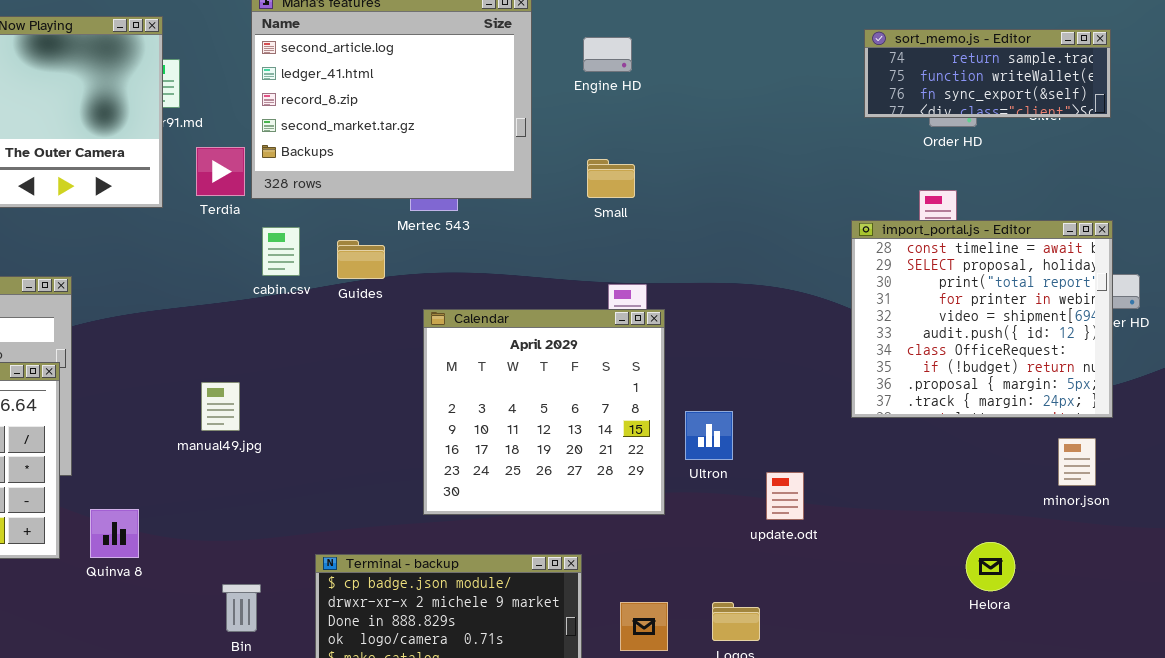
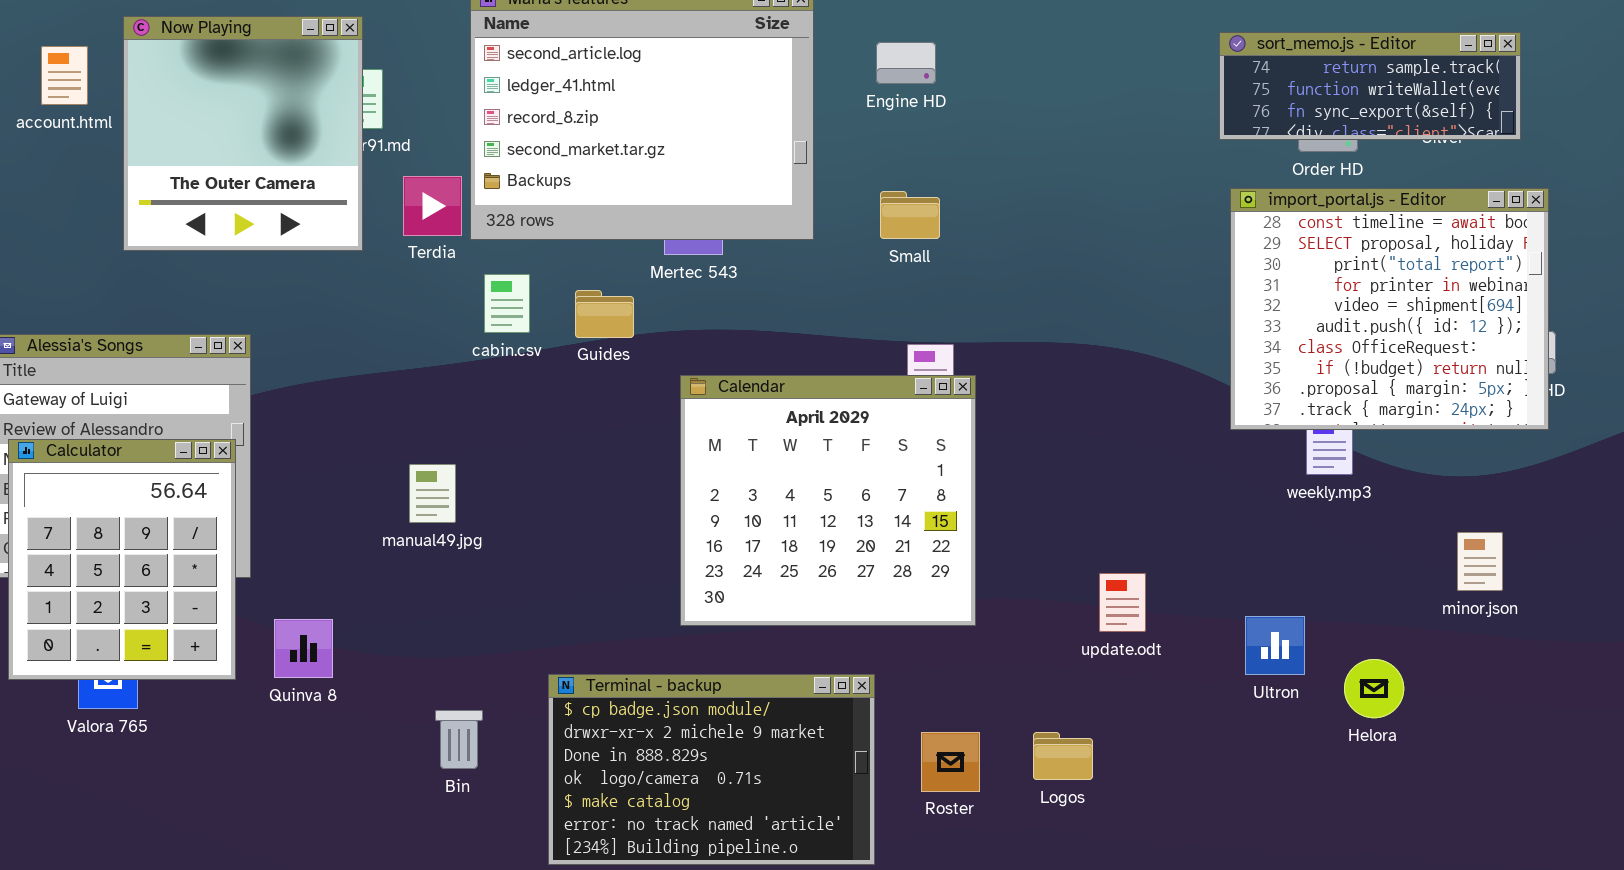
import_portal.js - Editor: [851,220,1113,418] -> [1230,188,1549,430], moved
Ultron: [685,411,733,460] -> [1245,616,1305,675], moved

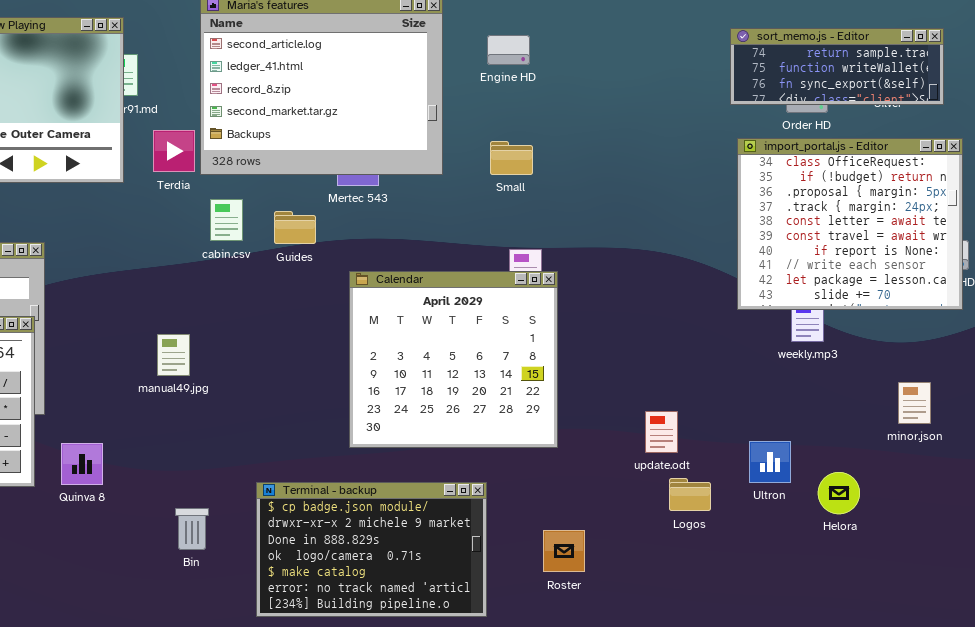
import_portal.js - Editor: [1230,188,1549,430] -> [737,138,963,310], scrolled down 6 rows
Roster: [921,732,980,792] -> [543,530,585,572], moved
Logos: [1033,732,1093,780] -> [669,478,711,511], moved

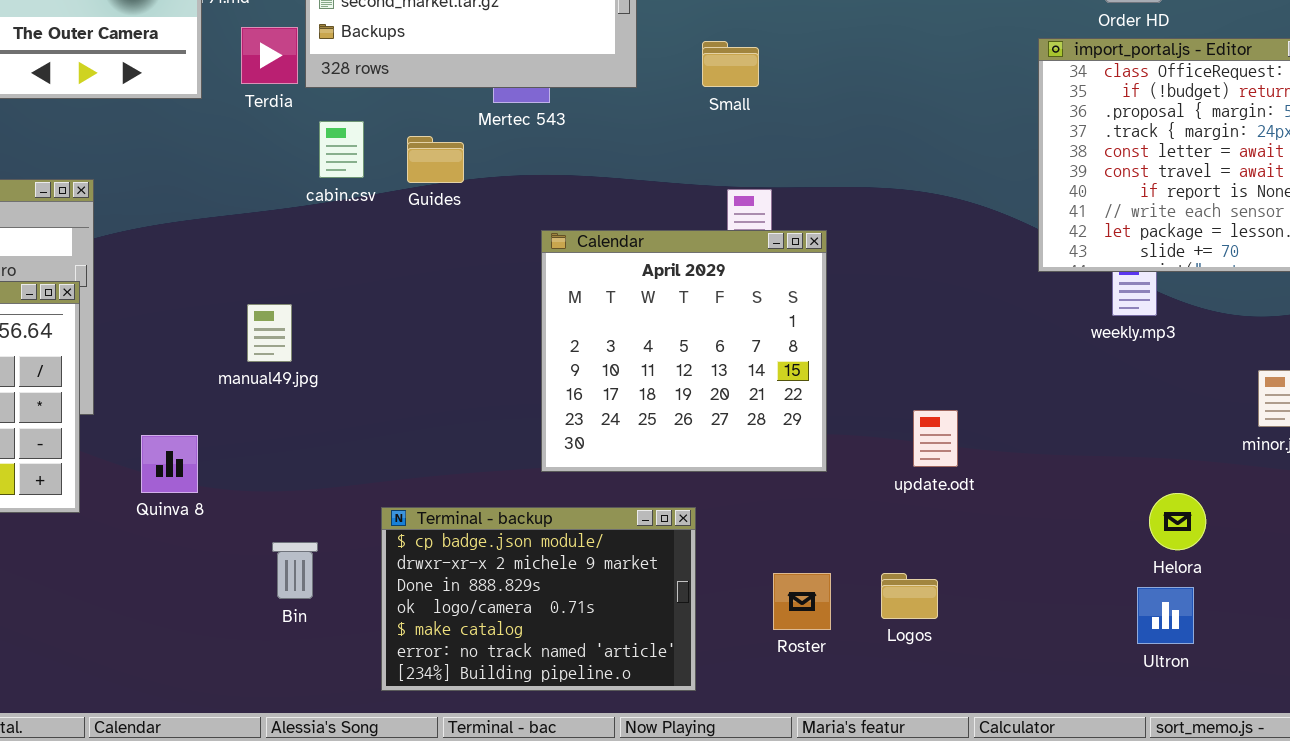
Calendar: [349,271,558,448] -> [541,230,827,472], moved
Ultron: [749,441,791,483] -> [1137,587,1194,644], moved
Quinva 8: [61,443,103,485] -> [141,435,198,493], moved
Logos: [669,478,711,511] -> [881,573,938,619], moved

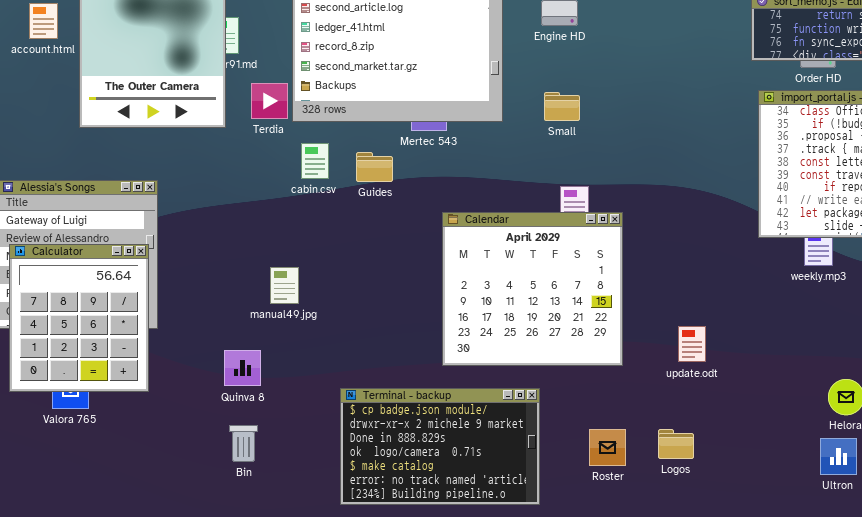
manual49.jpg: [247,304,292,362] -> [270,267,299,304], moved
Quinva 8: [141,435,198,493] -> [224,350,261,386], moved
Bin: [272,542,318,599] -> [229,425,258,462], moved

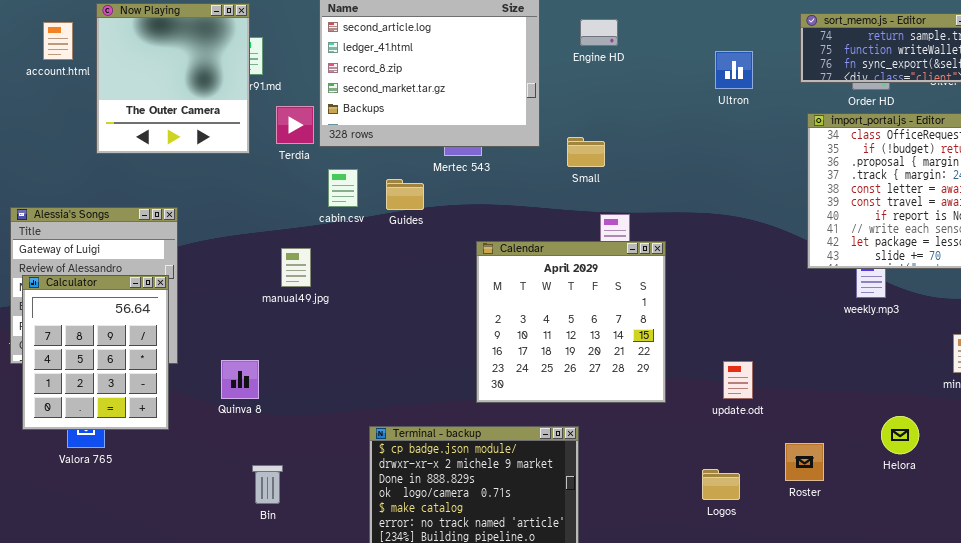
Small: [544,92,580,121] -> [567,137,605,167], moved
manual49.jpg: [270,267,299,304] -> [281,248,311,287], moved
Quinva 8: [224,350,261,386] -> [221,360,259,399], moved
Roster: [589,429,626,466] -> [785,443,824,481], moved
Ultron: [820,438,857,475] -> [715,51,753,89], moved

